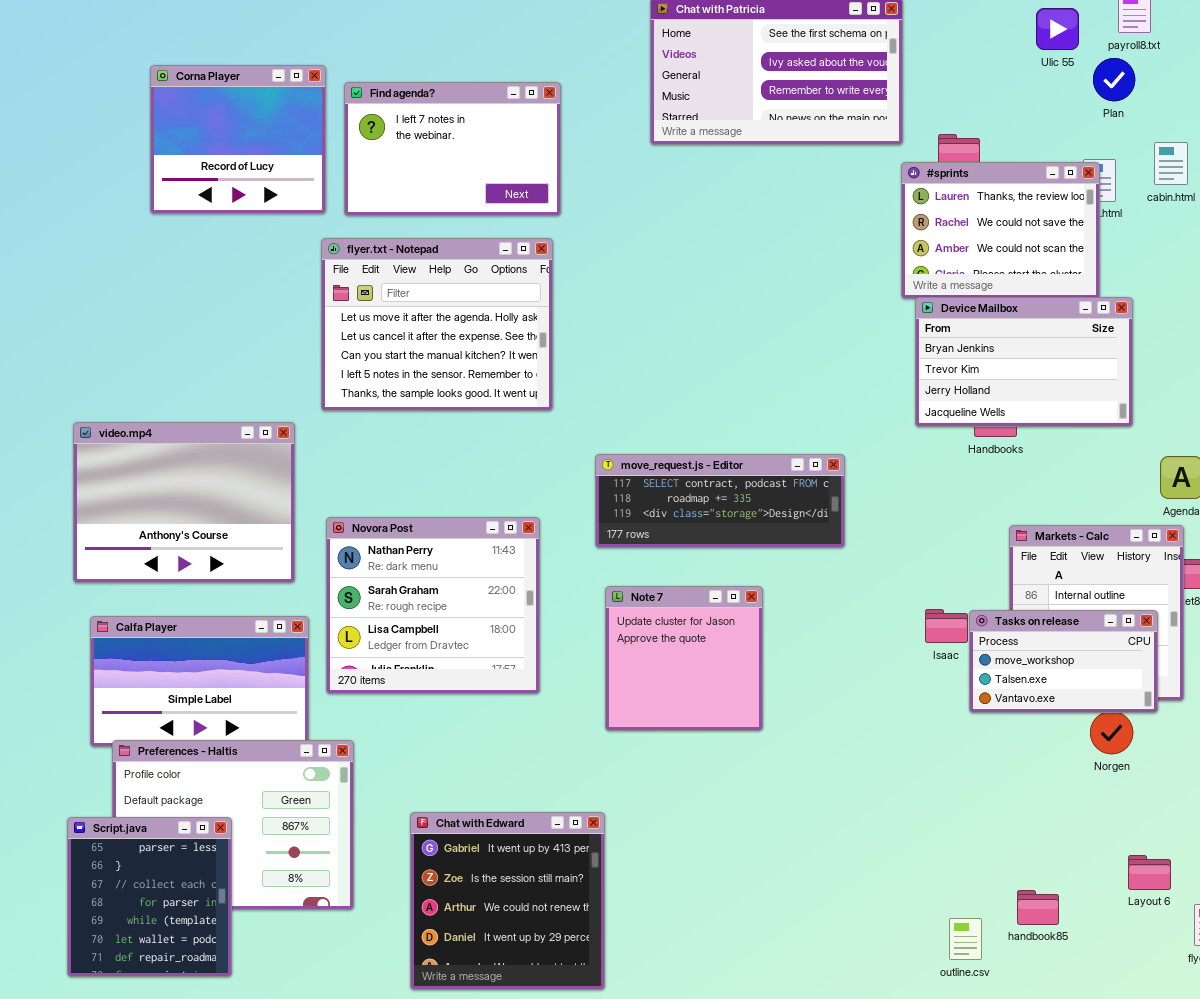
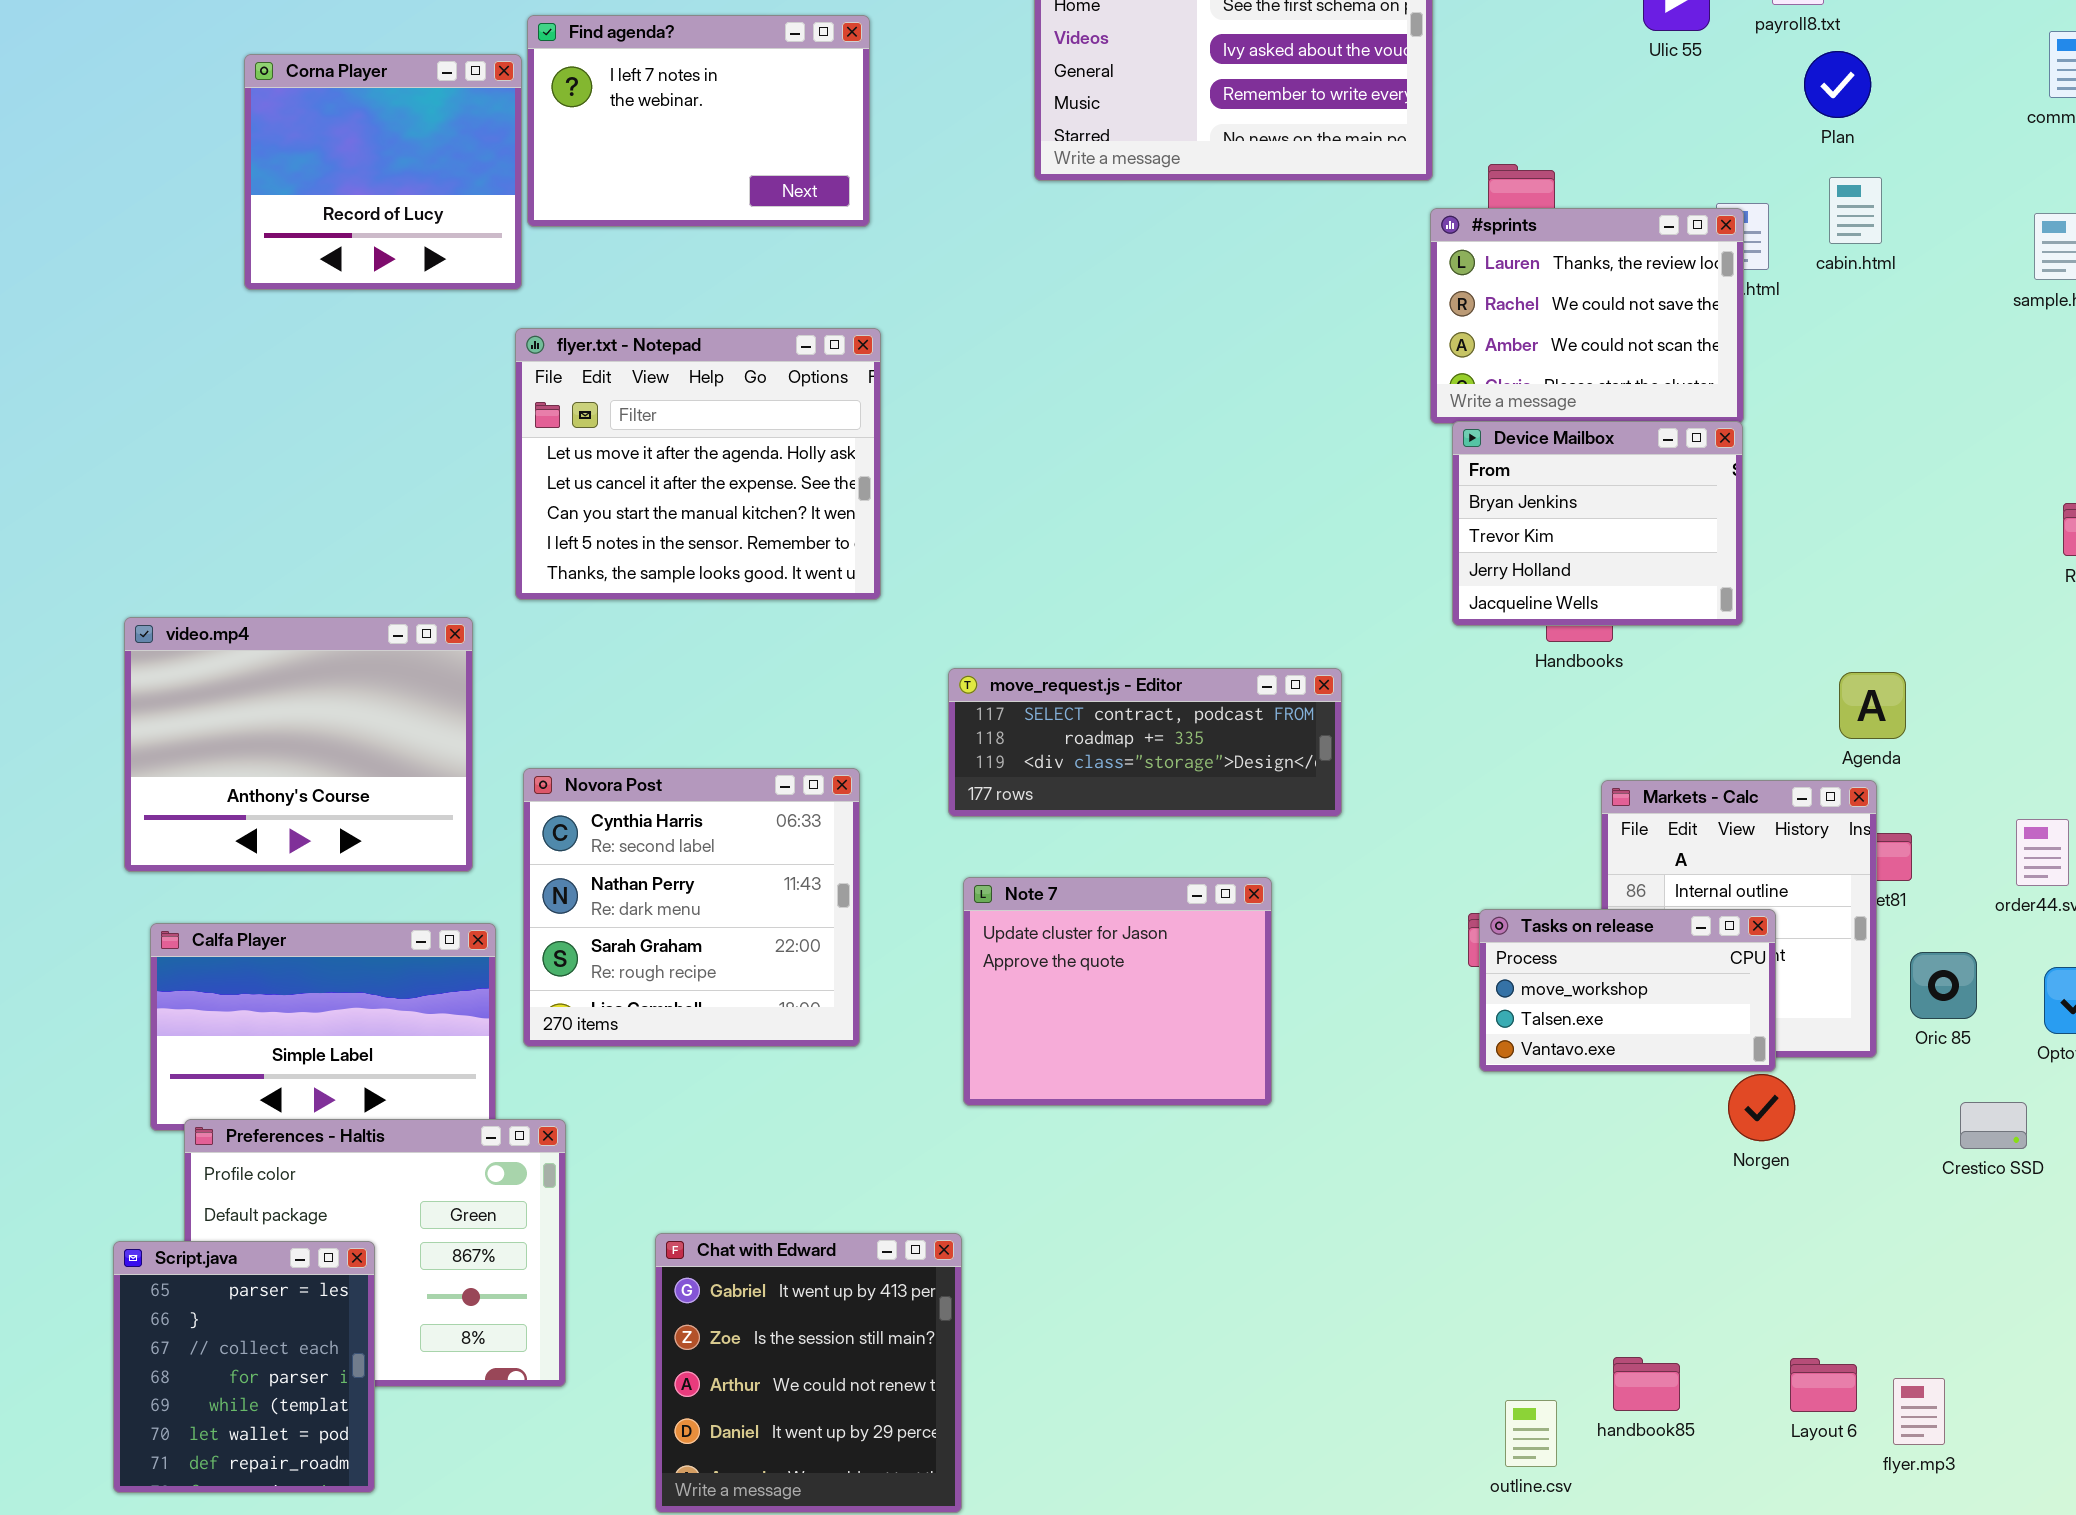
Plan: [1093,58,1135,101] -> [1804,51,1871,118], moved
Find agenda?: [344,82,561,216] -> [527,15,870,227], moved
Device Mailbox: [915,297,1133,427] -> [1452,421,1743,626], resized
Novora Post: [326,517,540,694] -> [523,768,860,1047], scrolled up 1 row
Note 7: [605,586,763,731] -> [963,877,1272,1106], resized
Tasks on release: [969,610,1158,713] -> [1479,909,1776,1072], moved
Layout 6: [1128,855,1171,890] -> [1790,1358,1857,1412], moved

